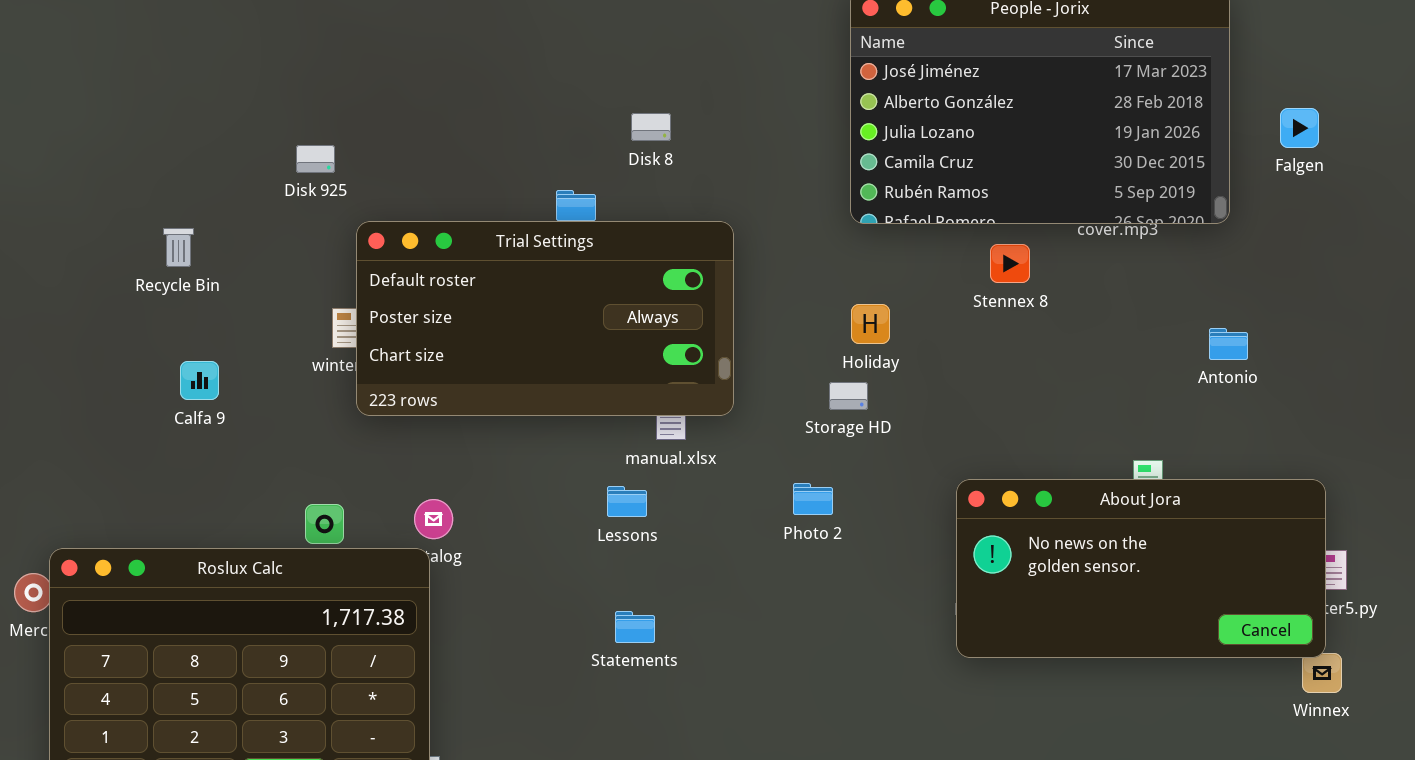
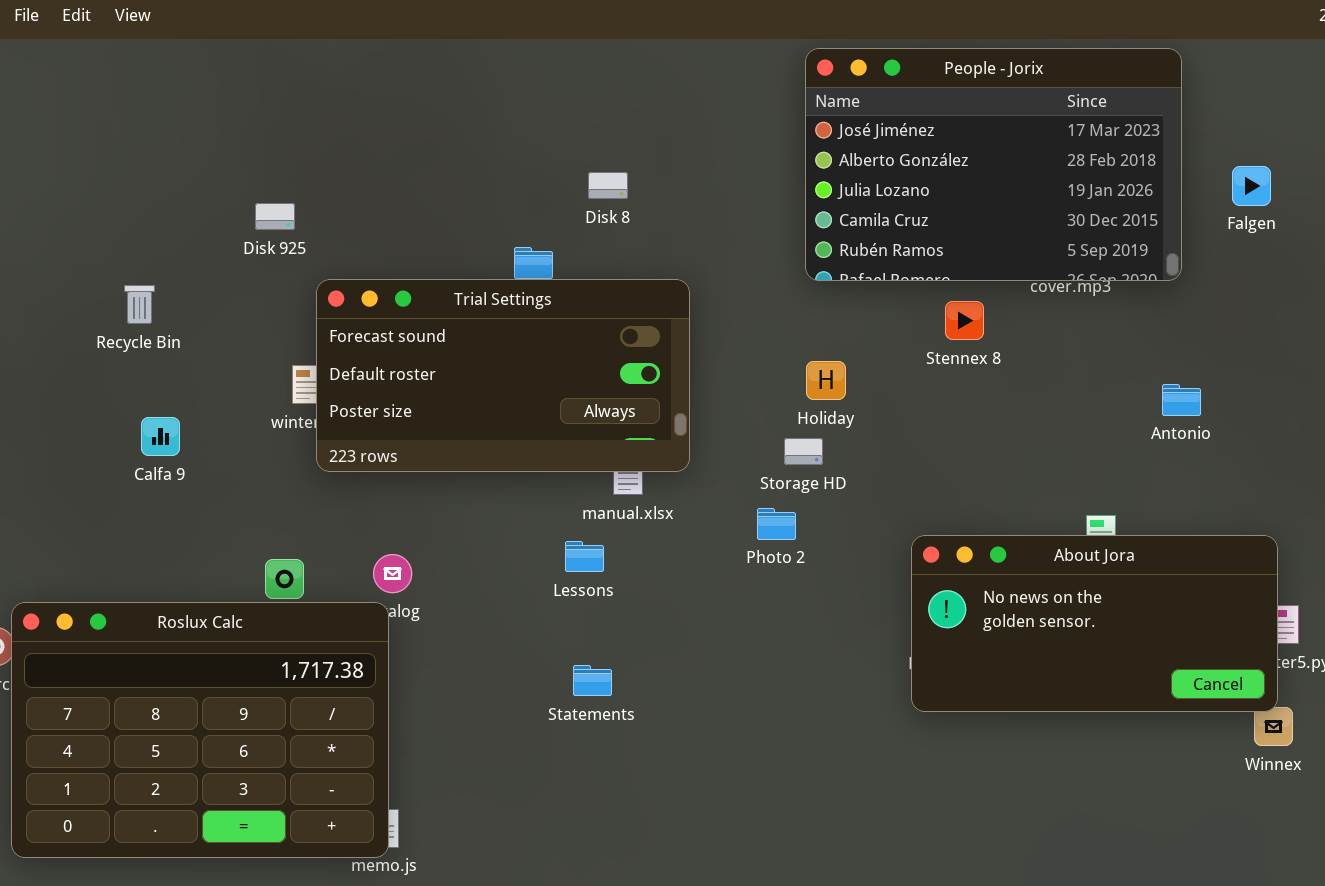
Trial Settings: [356,221,734,416] -> [316,279,690,472], scrolled up 1 row
Photo 2: [793,483,833,515] -> [757,508,796,540], moved

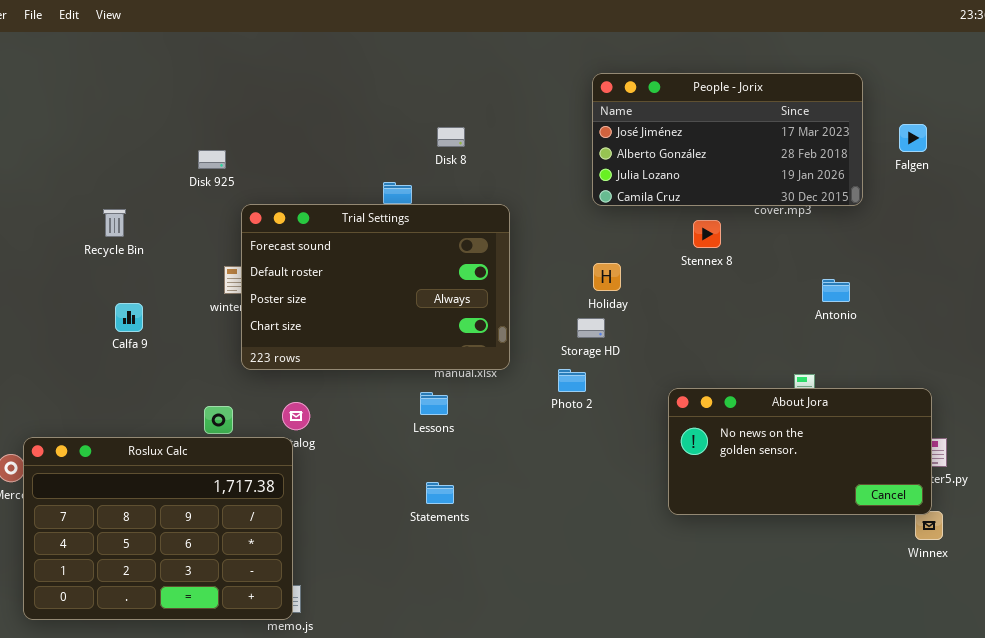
People - Jorix: [805,48,1182,281] -> [592,73,863,206], resized
Trial Settings: [316,279,690,472] -> [241,204,510,370], resized
Antonio: [1162,384,1201,416] -> [822,279,850,302], moved

